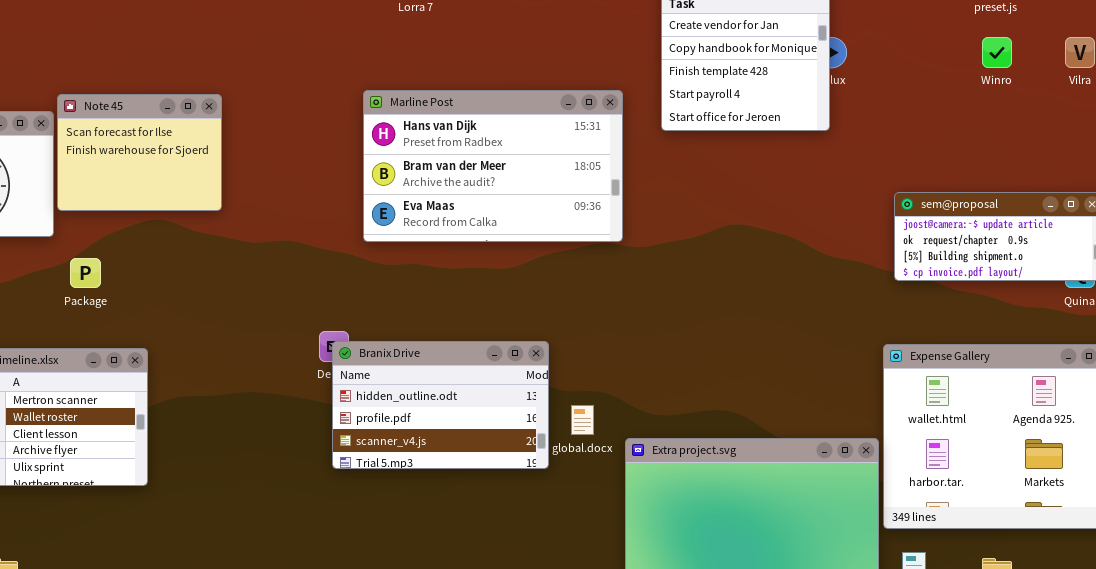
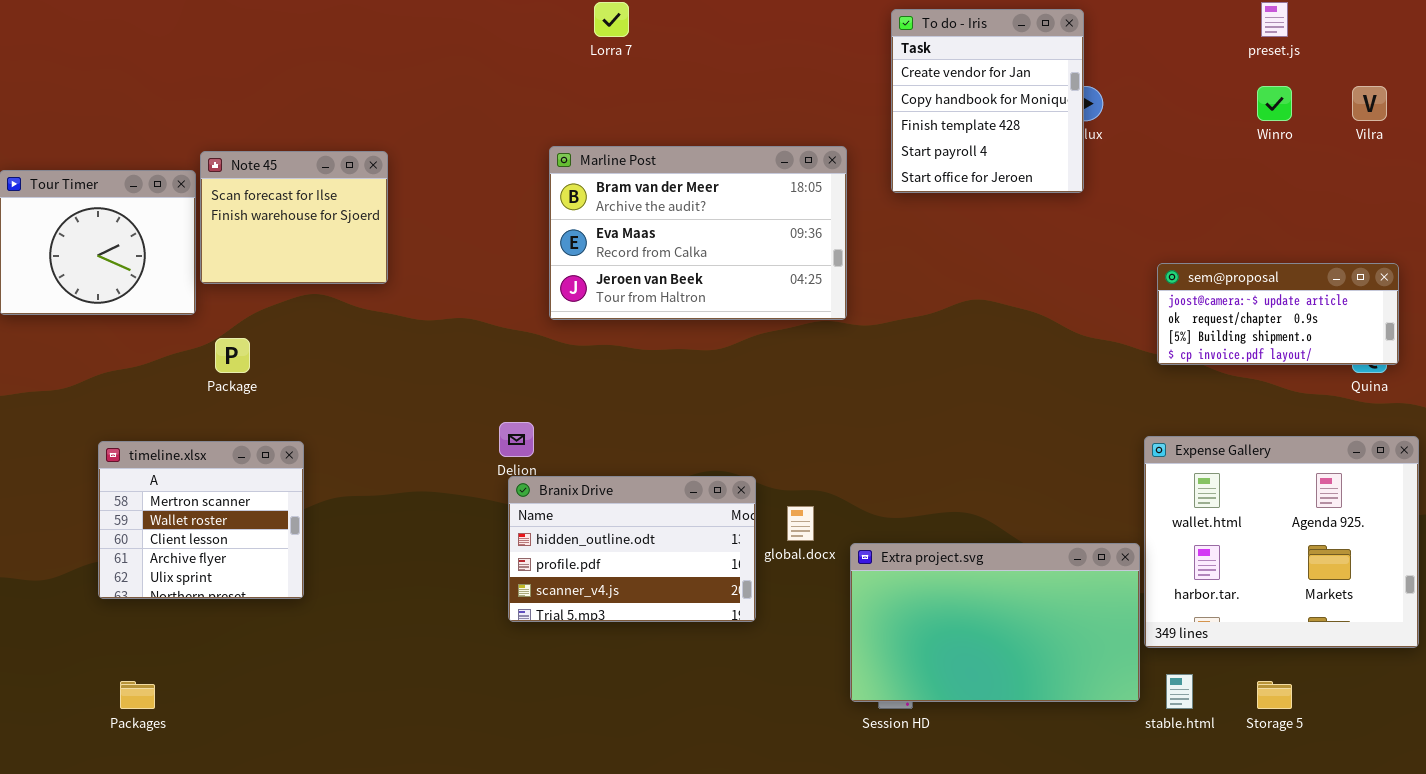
Marline Post: [363,90,623,242] -> [549,146,847,320], scrolled down 1 row
Branix Drive: [332,341,549,469] -> [508,476,756,622], moved

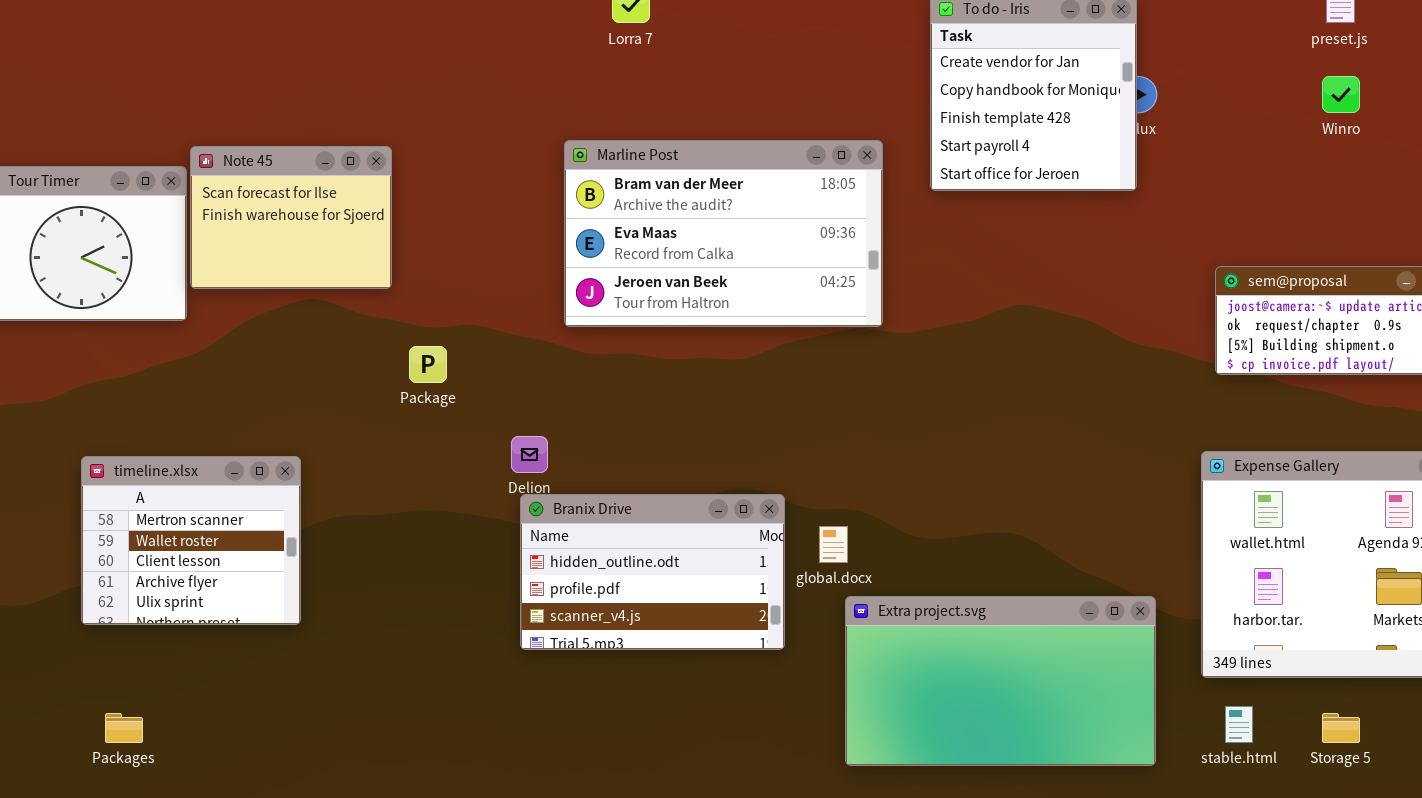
Package: [215,338,250,373] -> [409,346,447,383], moved
Extra project.svg: [850,543,1140,702] -> [845,596,1156,766], moved

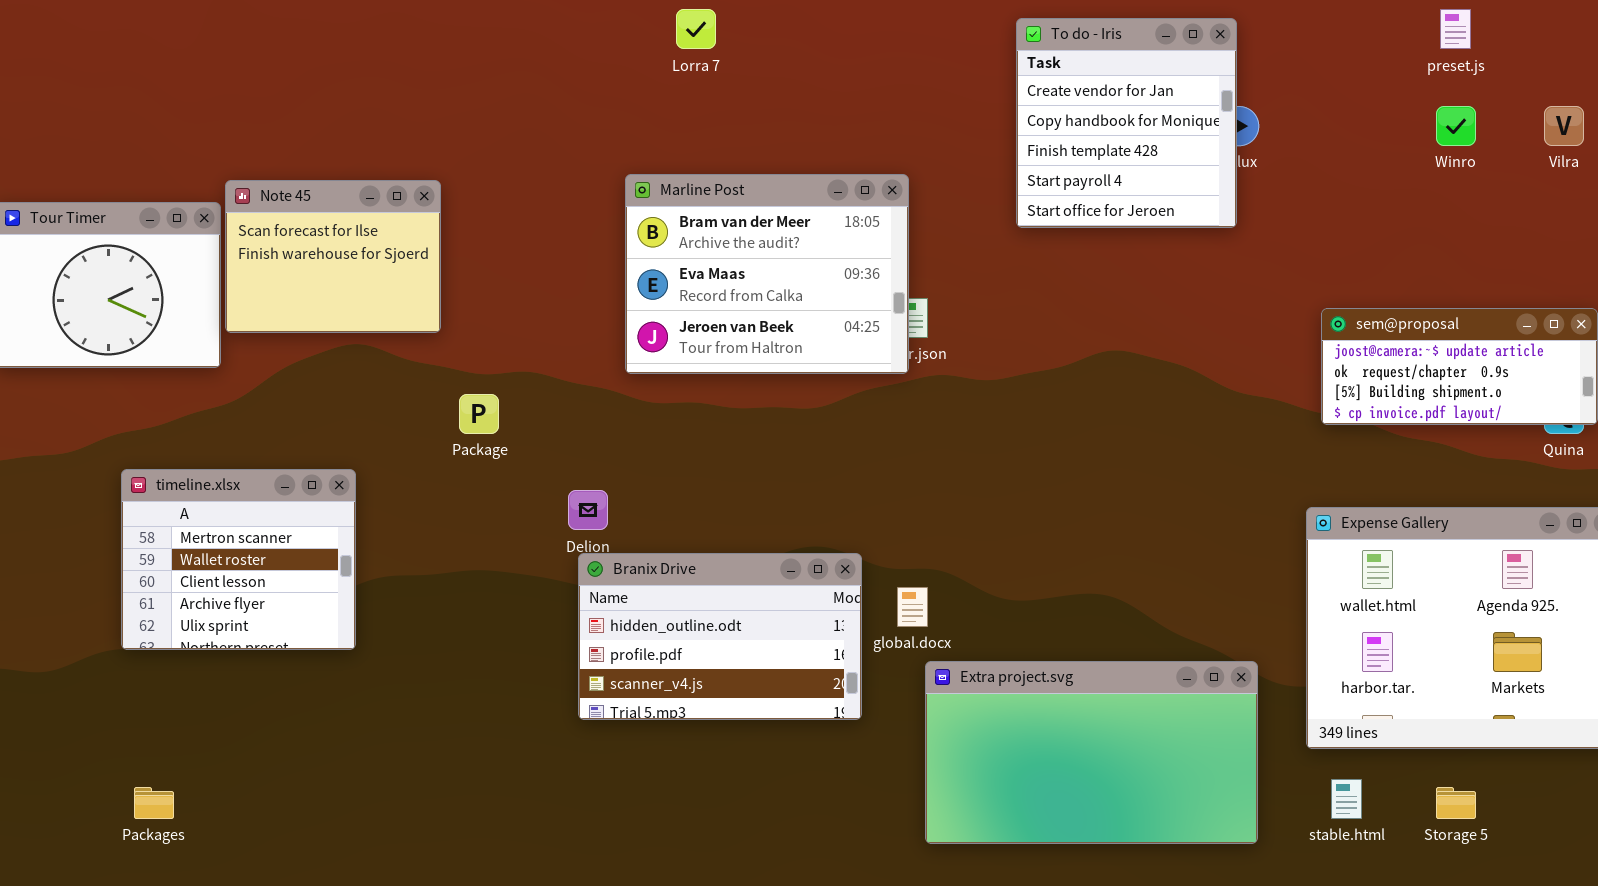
Marline Post: [564,140,883,327] -> [625,174,909,374], resized
timeline.xlsx: [81,456,301,625] -> [121,469,356,650], moved

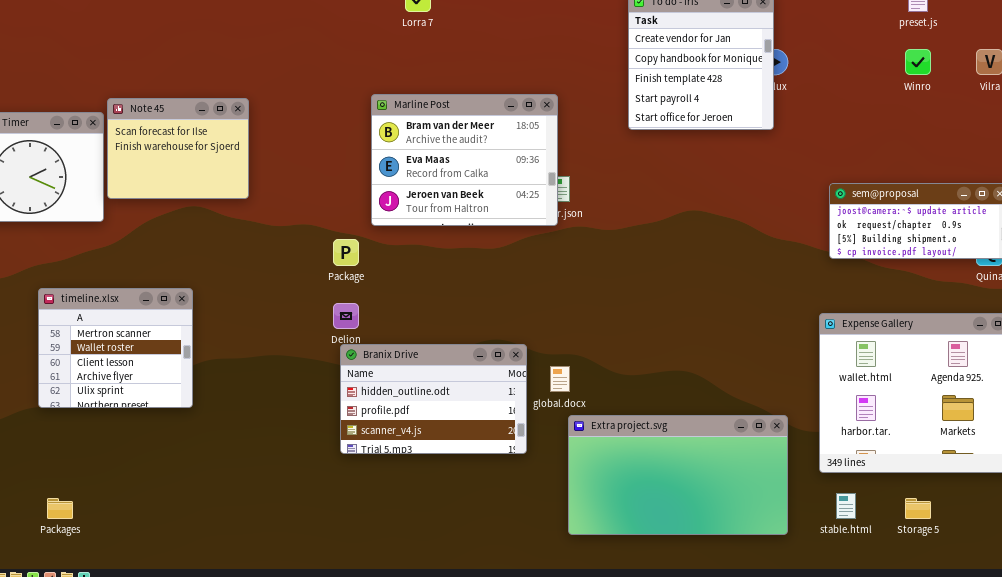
Package: [459,394,499,434] -> [333,239,359,266], moved

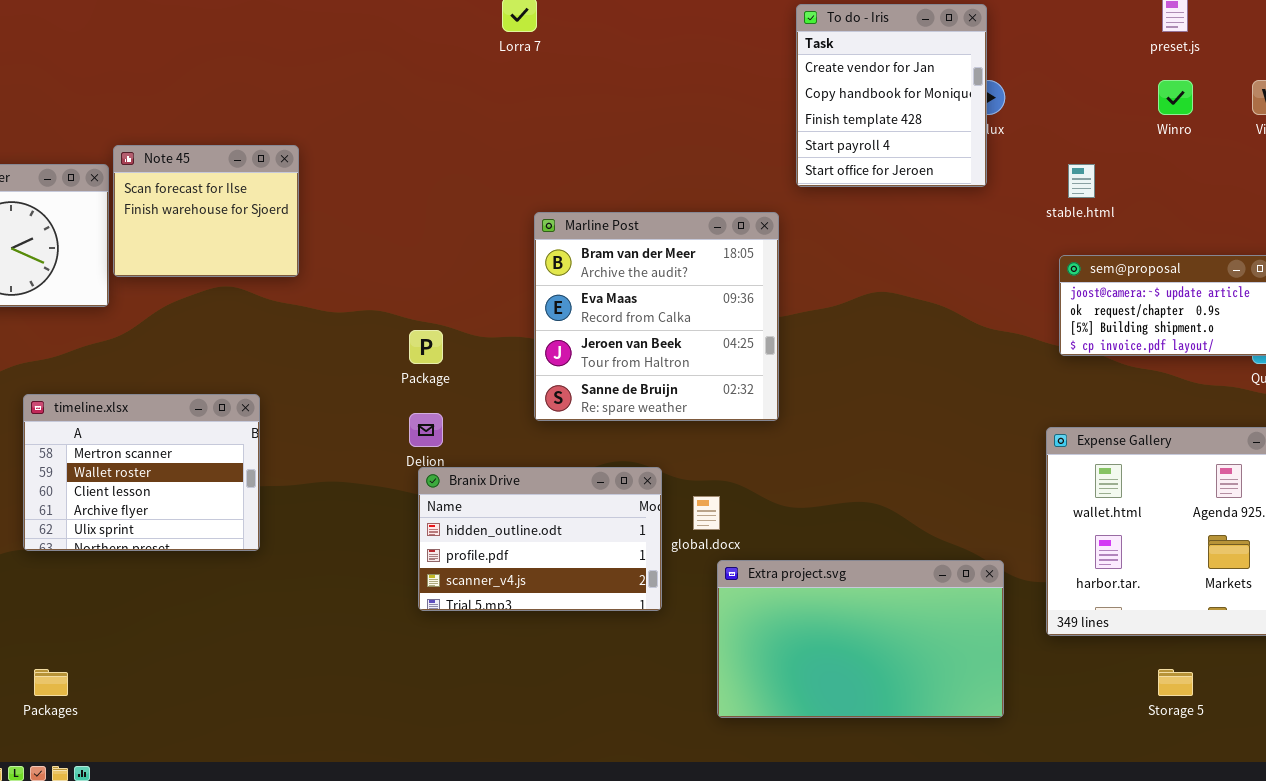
Marline Post: [371,94,558,226] -> [534,212,779,421], moved, resized
timeline.xlsx: [38,288,193,408] -> [23,394,260,551], resized
stable.html: [836,493,856,519] -> [1068,164,1095,198], moved

